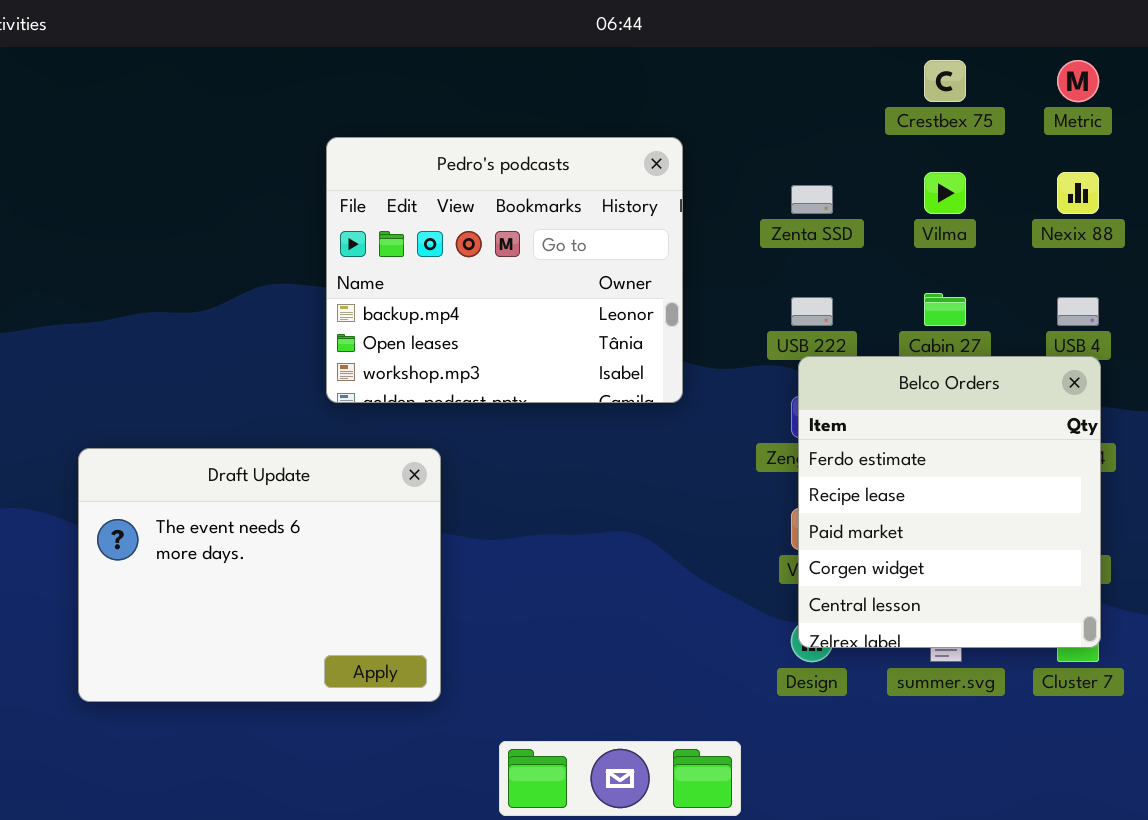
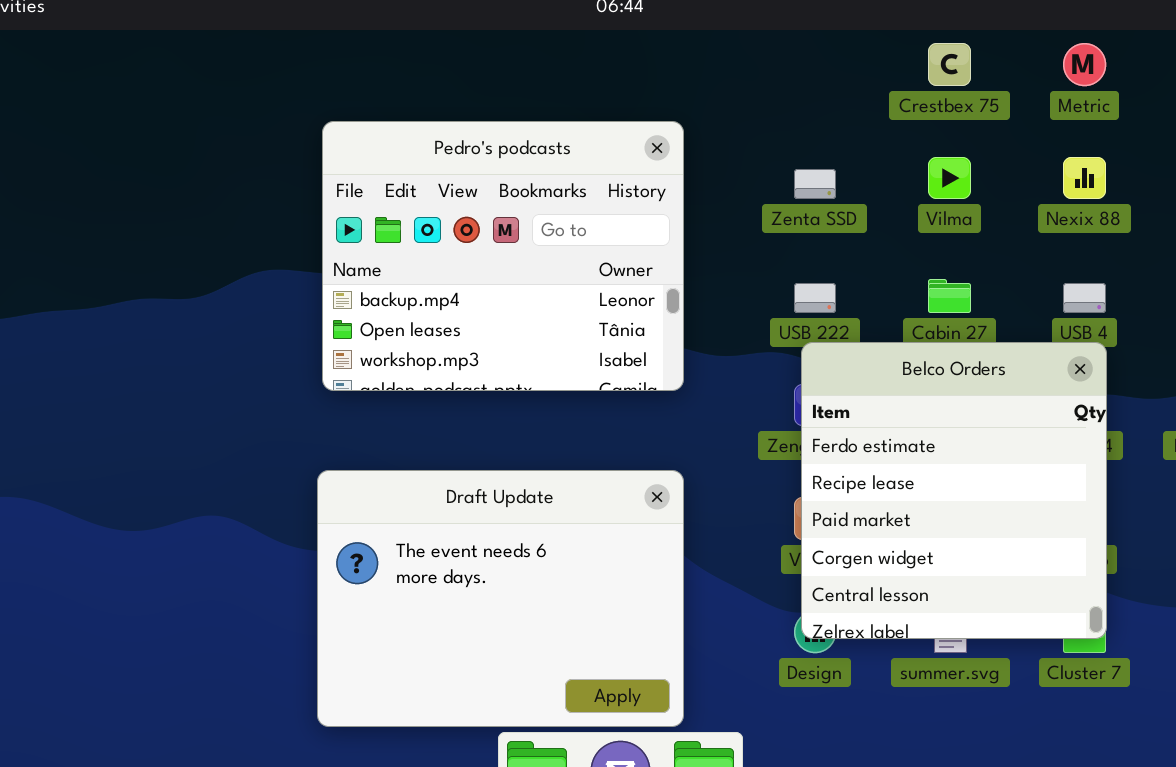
Draft Update: [78,448,441,702] -> [317,470,684,727], moved

